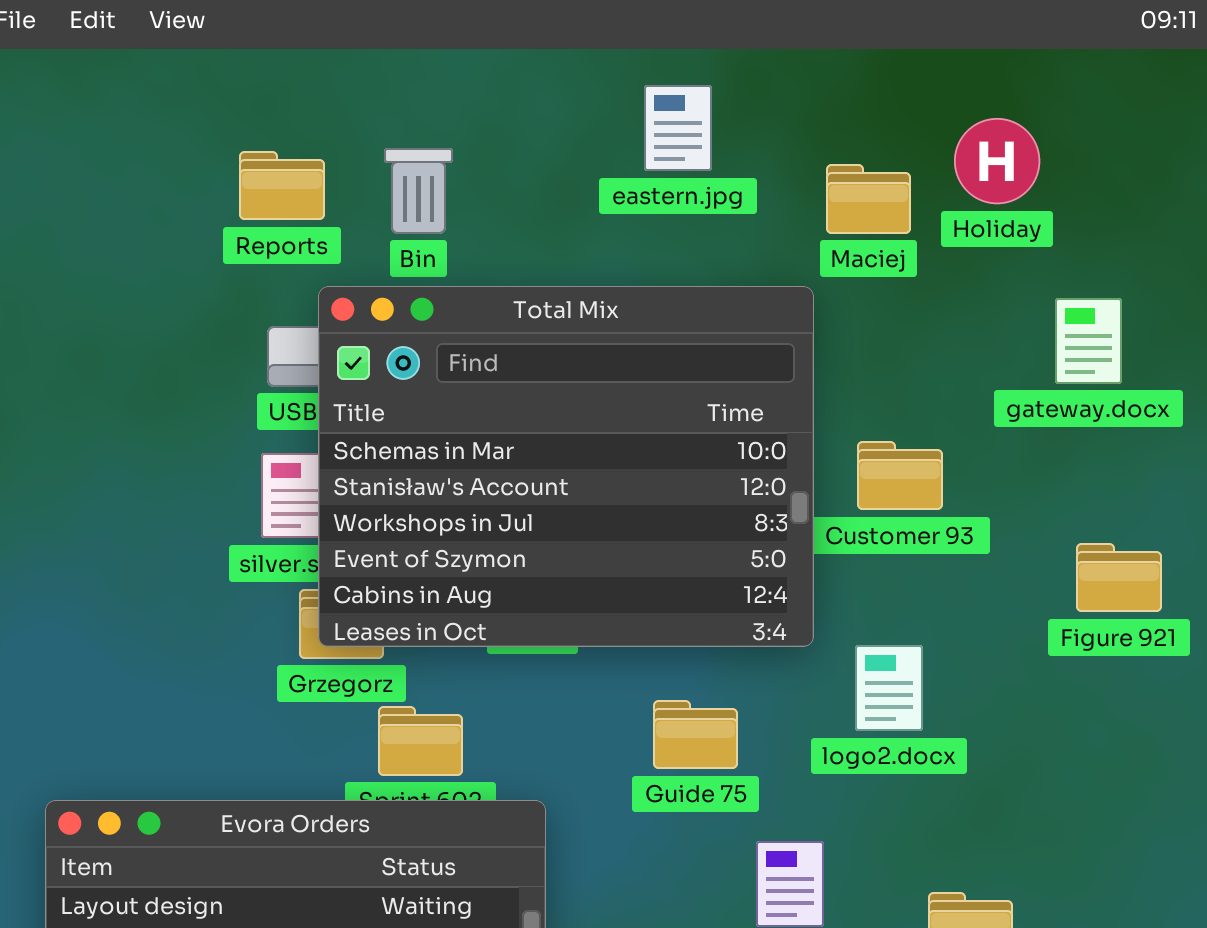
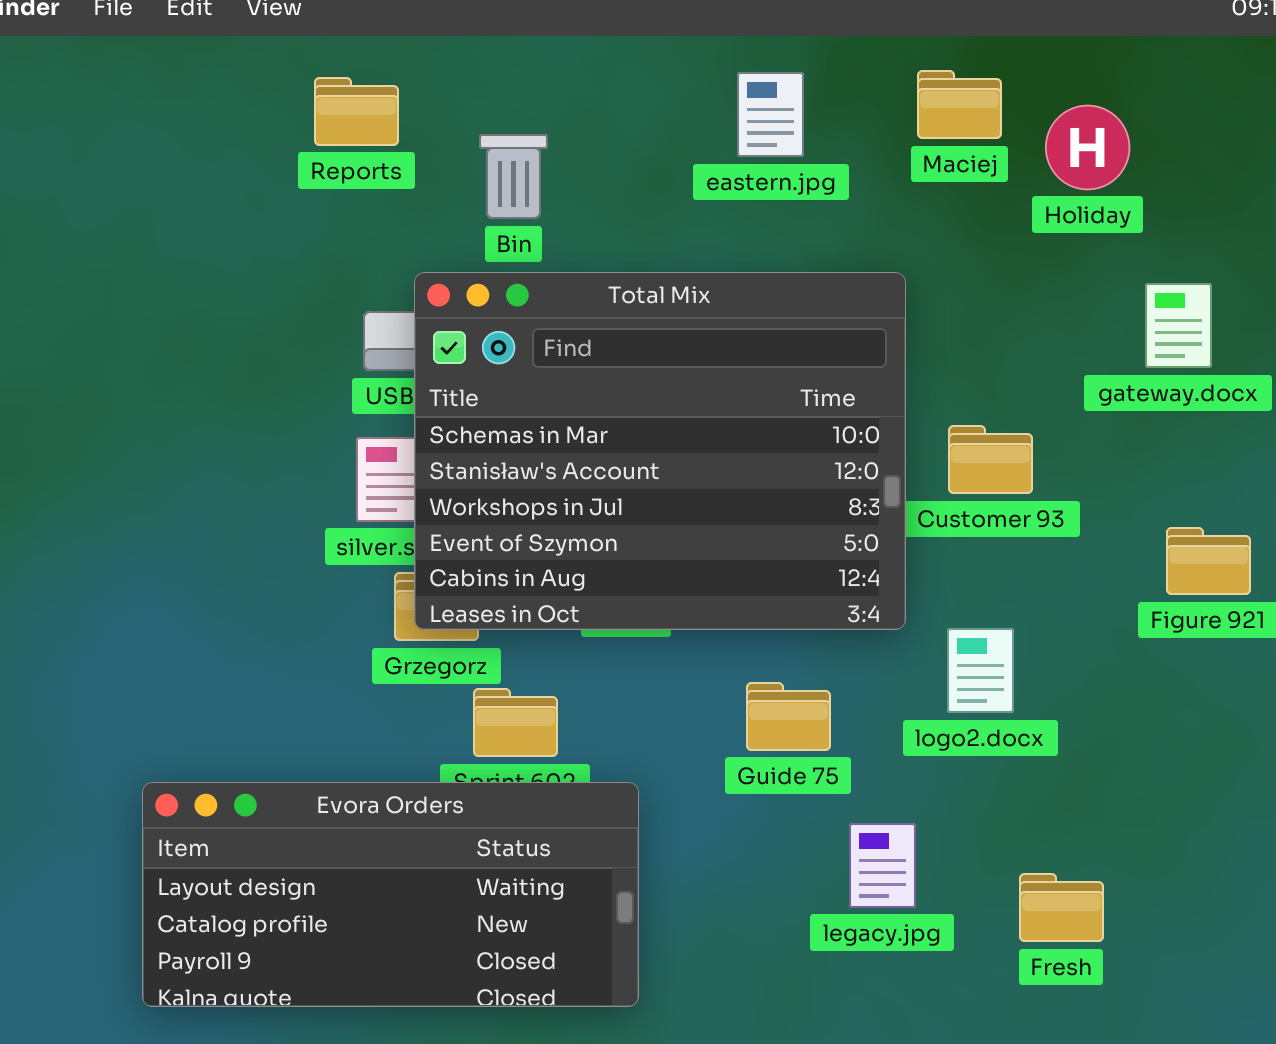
Reports: [239,151,325,220] -> [314,77,399,146], moved
Maciej: [826,164,911,234] -> [917,70,1002,139], moved

